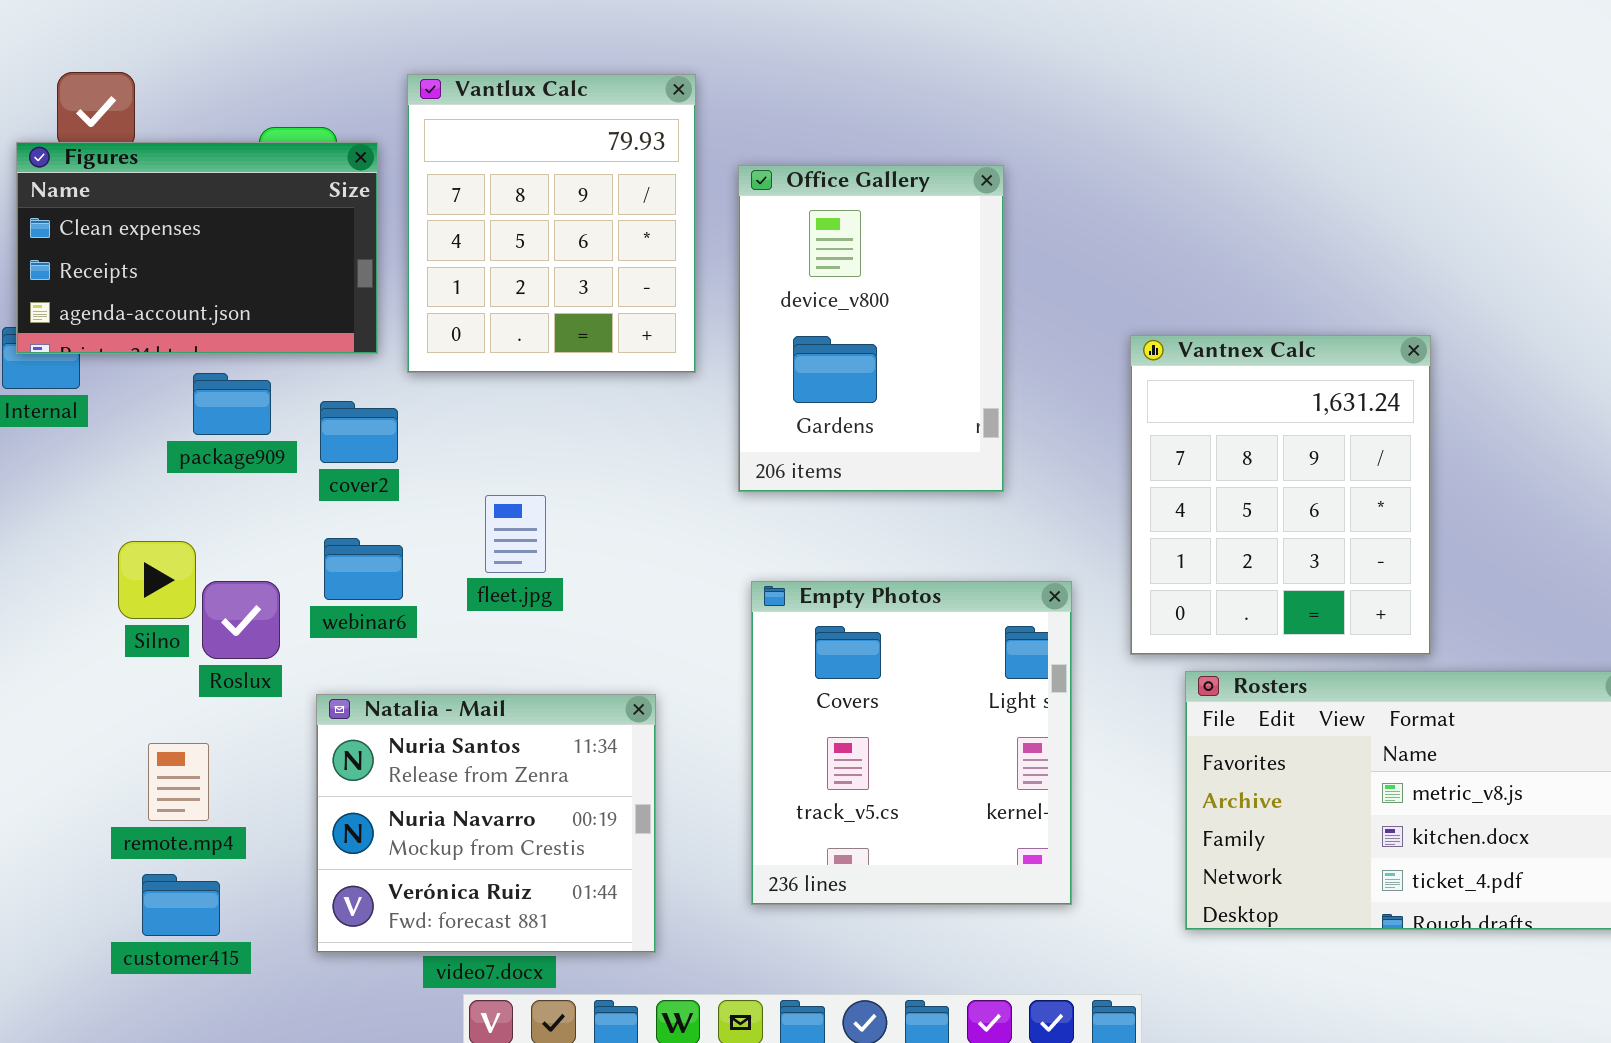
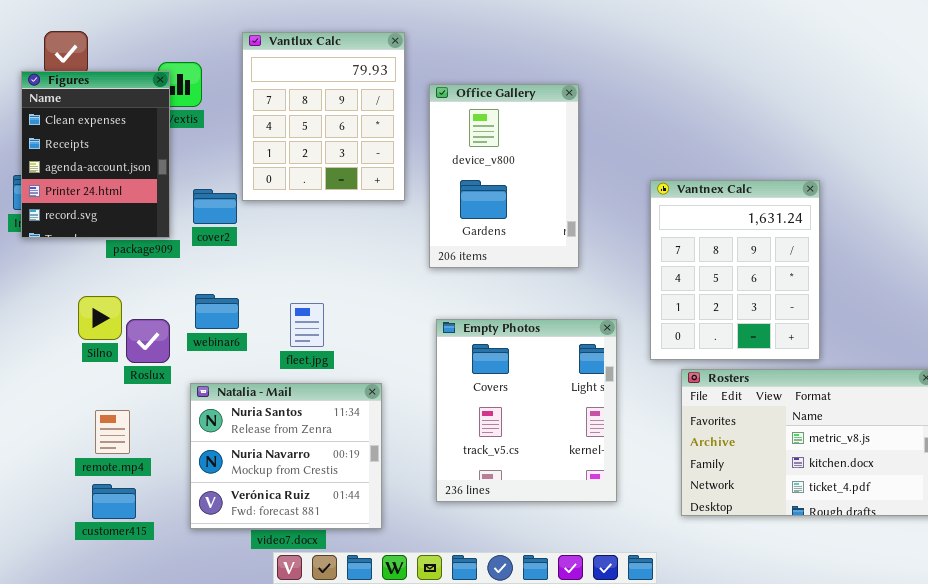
Figures: [16,142,378,354] -> [21,71,170,238], resized
cover2: [320,401,398,463] -> [193,189,237,224], moved
fleet.jpg: [485,495,546,573] -> [290,303,324,347], moved

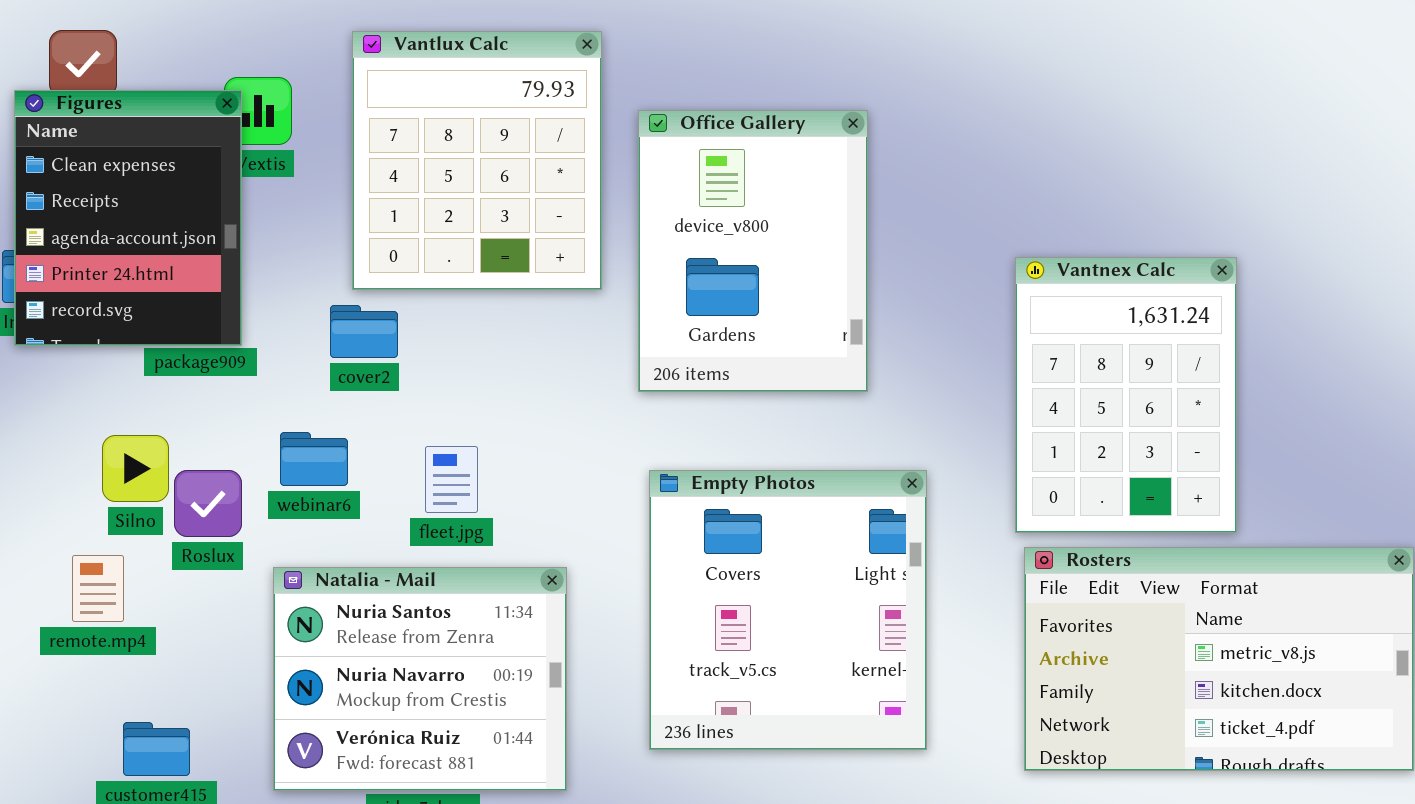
Vantnex Calc: [650,180,820,360] -> [1015,257,1237,533], resized
cover2: [193,189,237,224] -> [330,305,398,358], moved
remote.mp4: [95,410,130,454] -> [72,555,124,622], moved

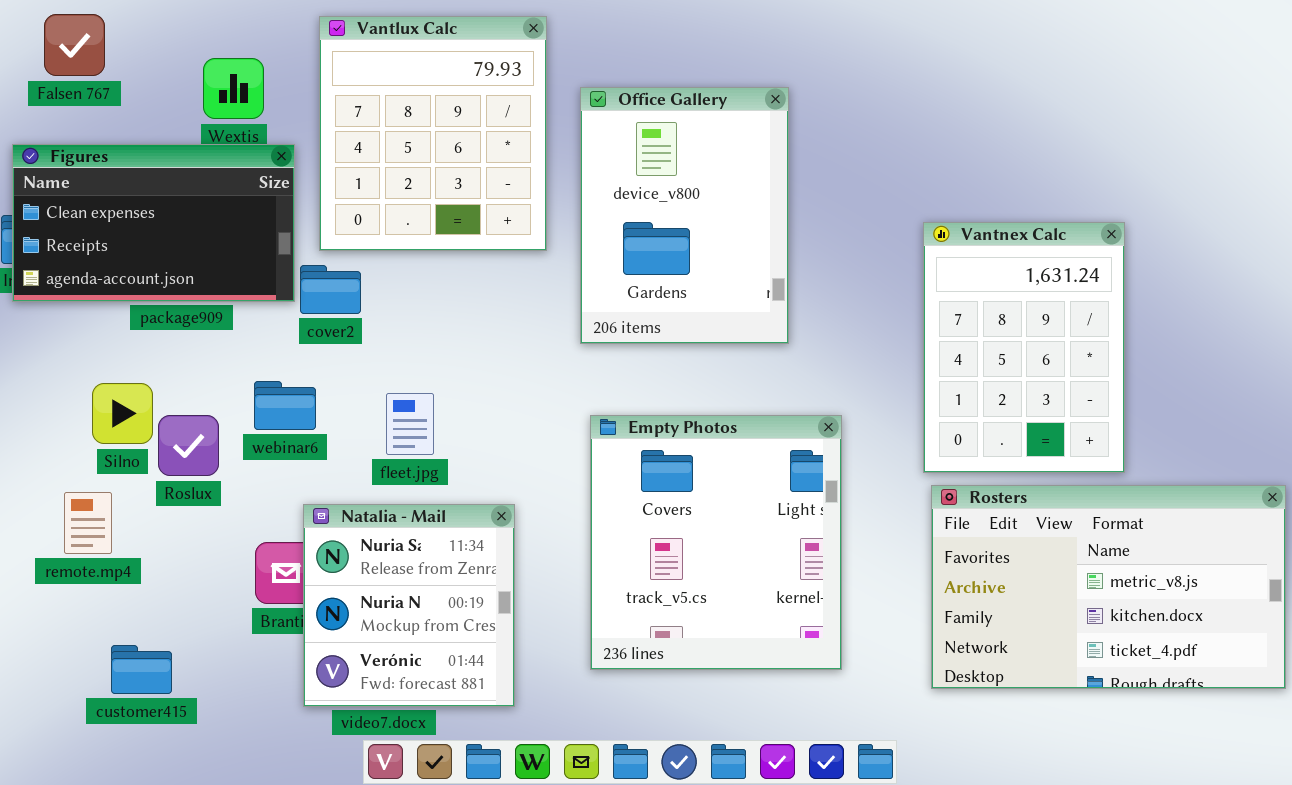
Figures: [14,90,242,346] -> [12,144,295,302], resized
Natalia - Mail: [273,567,567,791] -> [303,504,515,707], resized

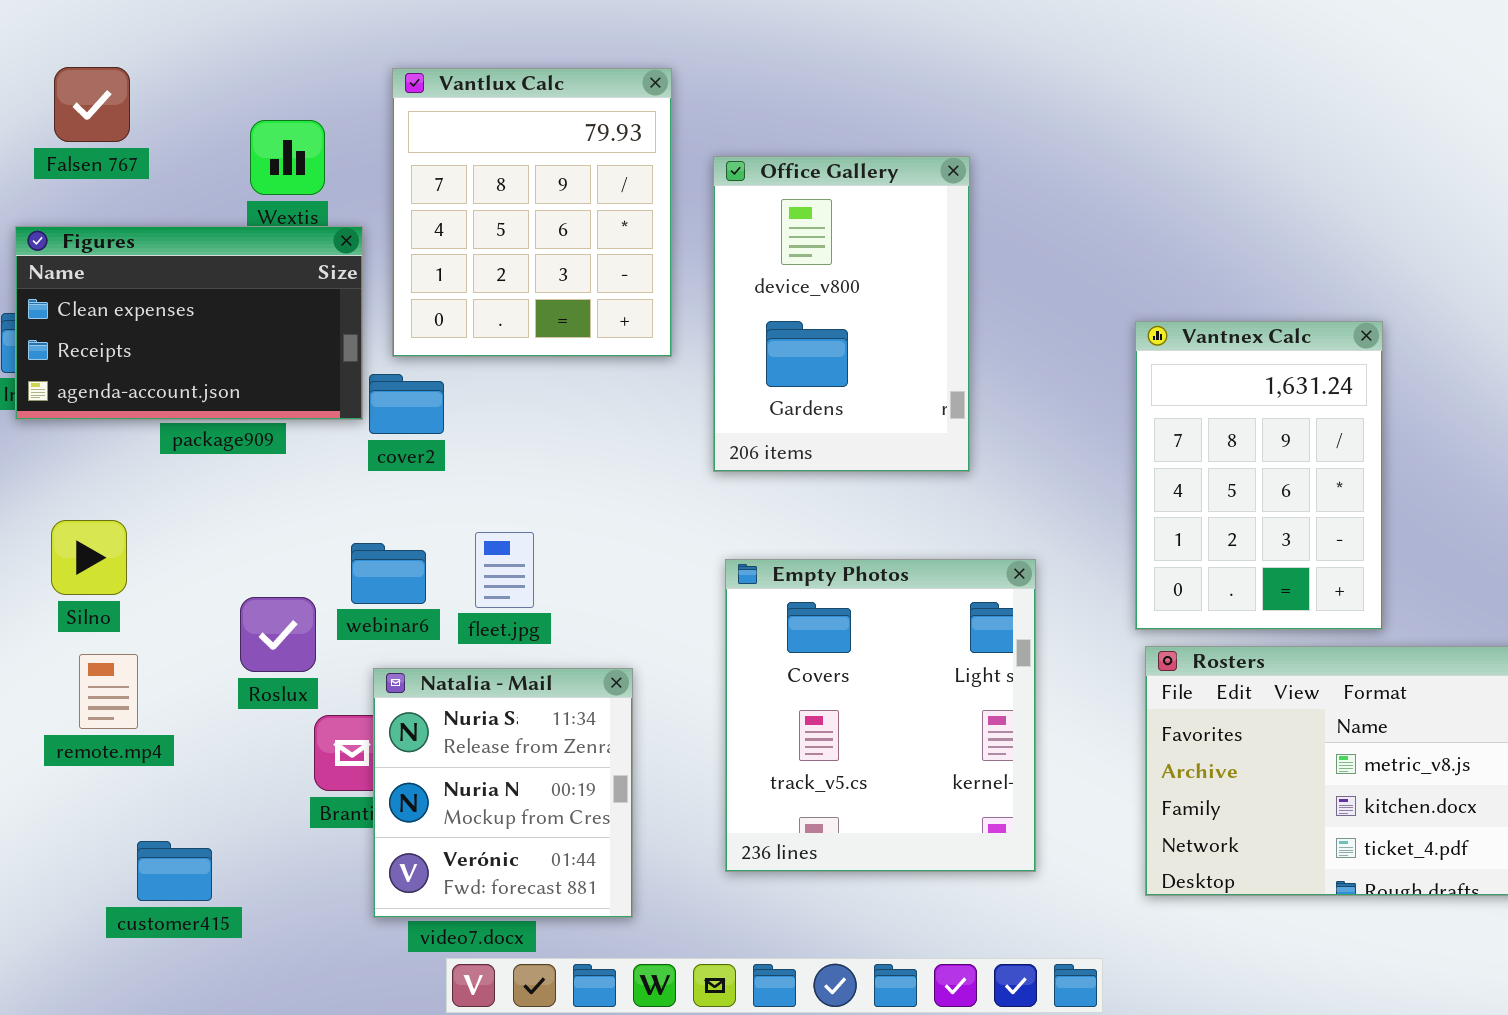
webinar6: [254,381,316,430] -> [351,543,426,604], moved
Silno: [92,383,153,444] -> [51,520,127,595], moved
Roslux: [158,415,219,476] -> [240,597,316,672], moved

